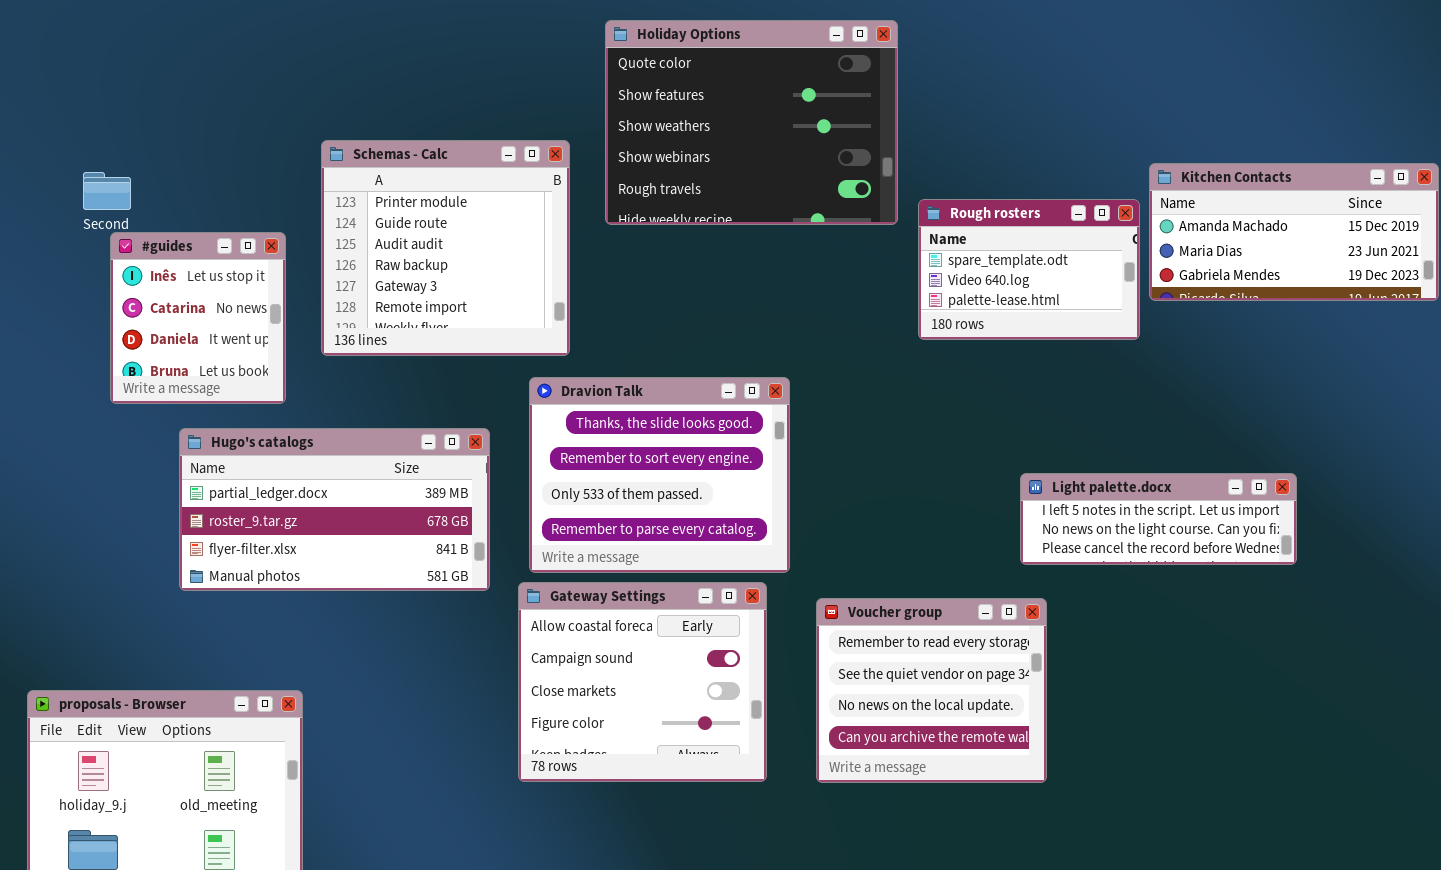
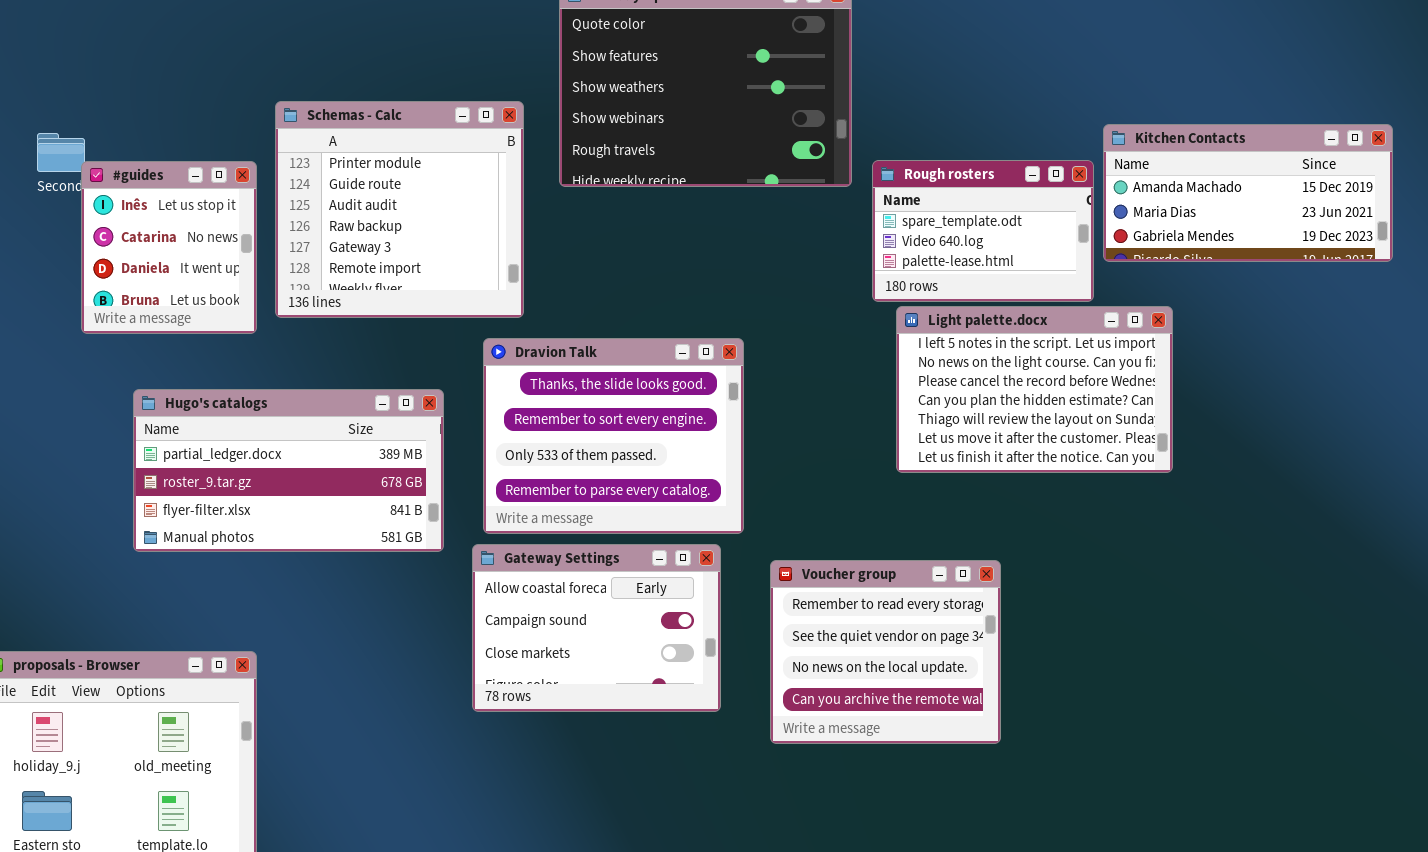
#guides: [110,232,286,404] -> [81,161,257,334], moved
Light palette.docx: [1020,473,1297,565] -> [896,306,1173,473], moved, resized
Gateway Settings: [518,582,767,782] -> [472,544,721,712], resized

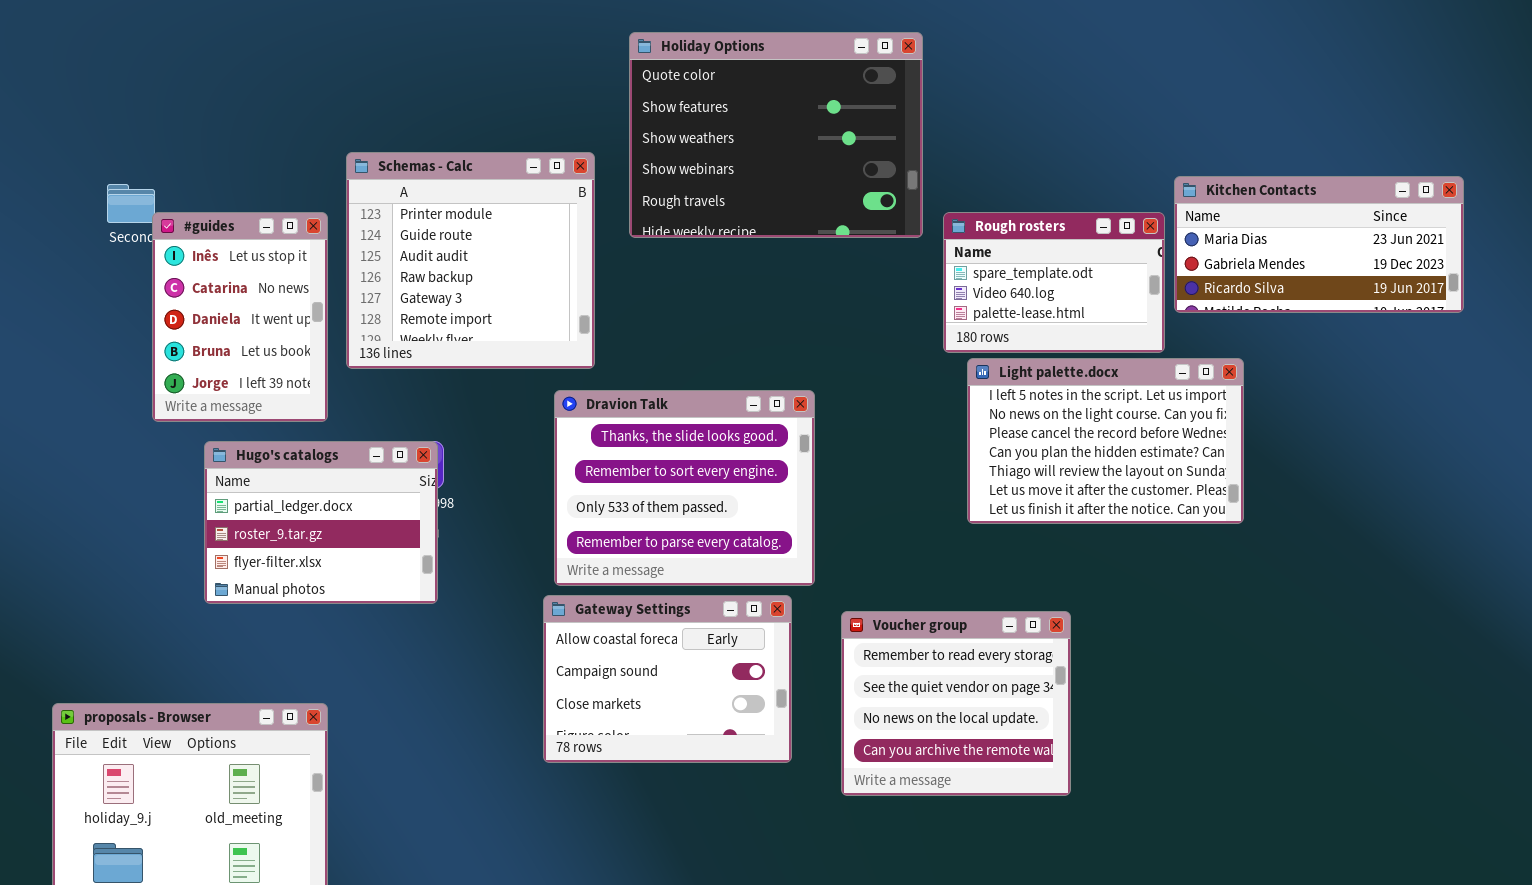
Kitchen Contacts: [1103,124,1393,262] -> [1174,176,1464,313], scrolled down 1 row
#guides: [81,161,257,334] -> [152,212,328,422], resized
Hugo's catalogs: [133,389,444,552] -> [204,441,438,604], resized

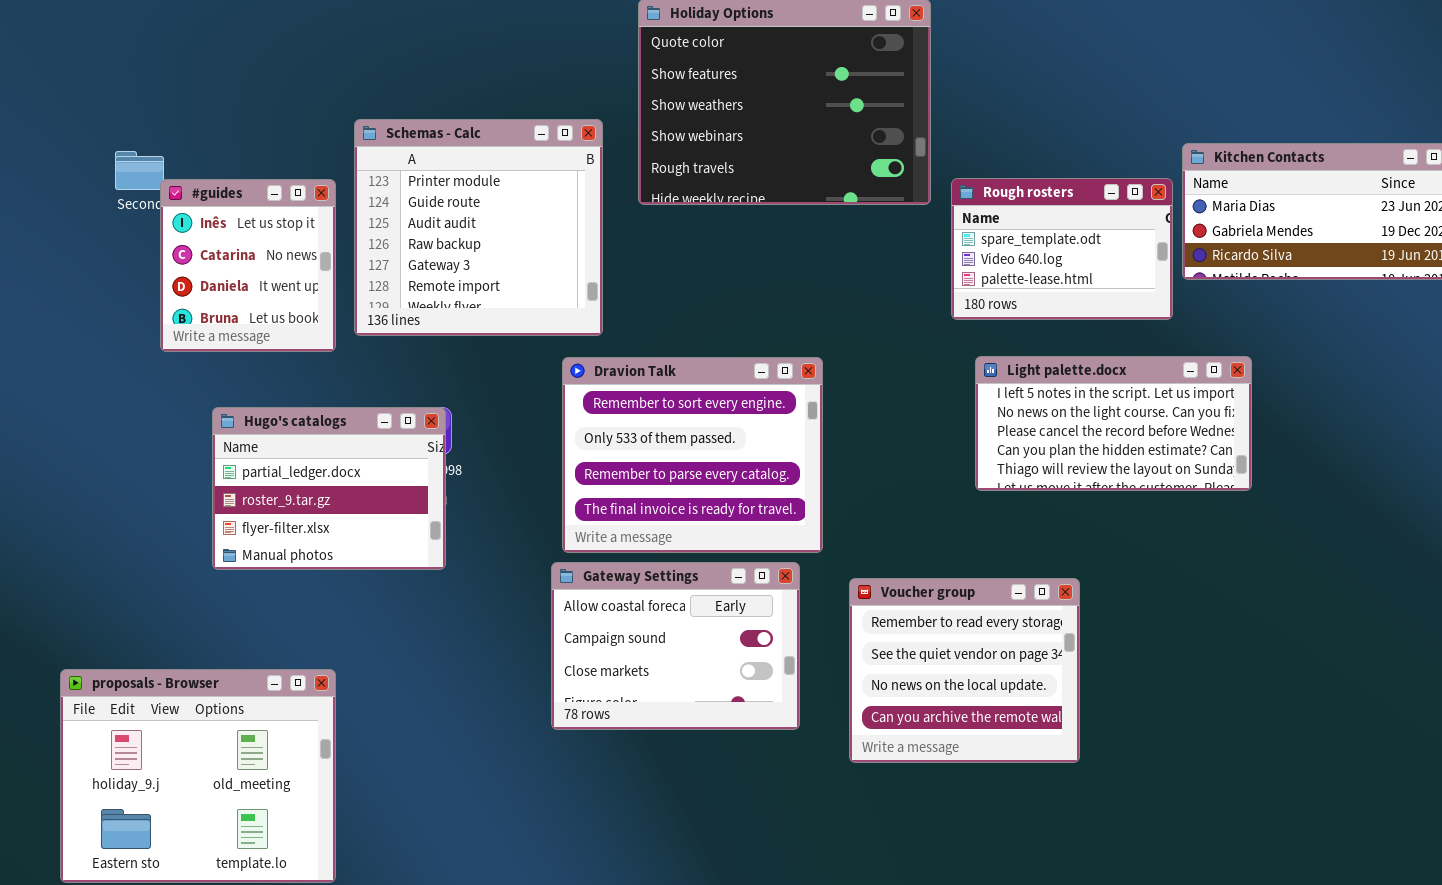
#guides: [152,212,328,422] -> [160,179,336,352], resized
Light palette.docx: [967,358,1244,524] -> [975,356,1252,491], resized
Dravion Talk: [554,390,815,586] -> [562,357,823,553], scrolled down 1 row

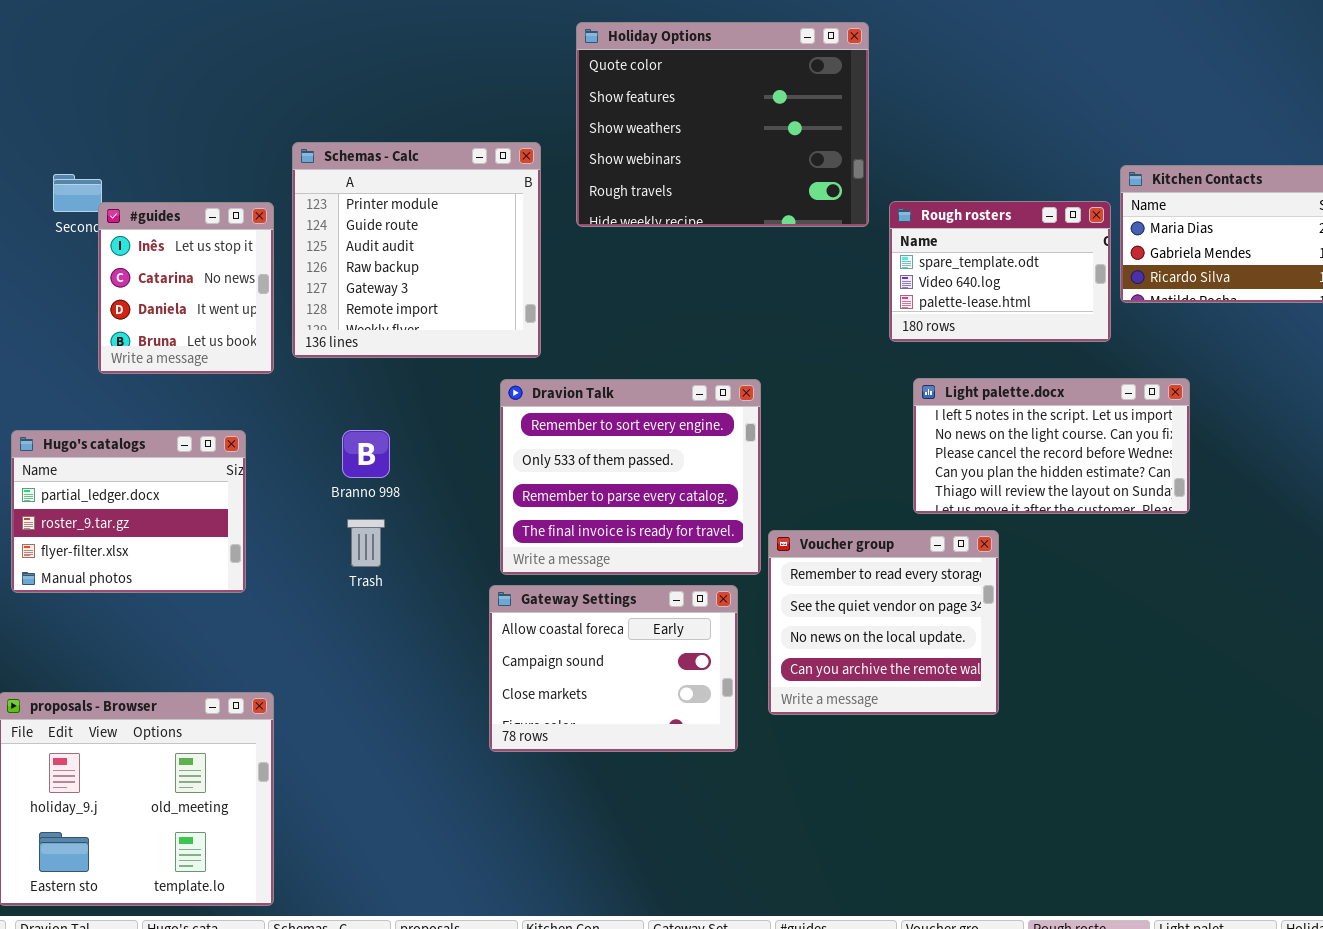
Hugo's catalogs: [212,407,446,570] -> [11,430,246,593], moved
Voucher group: [849,578,1080,763] -> [768,530,999,715], moved

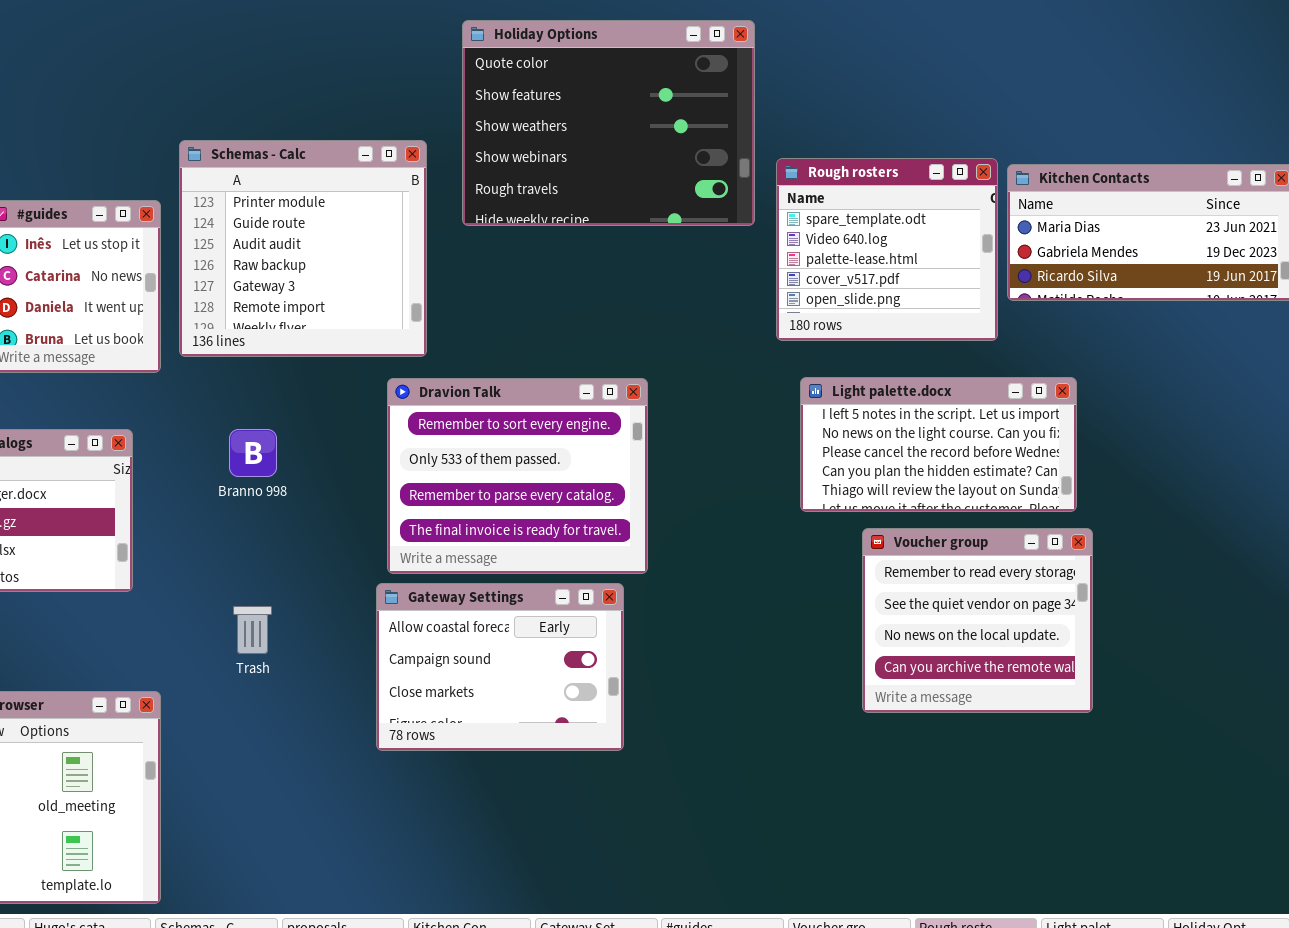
Rough rosters: [889,201,1111,342] -> [776,158,998,341], resized
Trash: [347,519,385,567] -> [233,606,272,654], moved
Voucher group: [768,530,999,715] -> [862,528,1093,713], moved

